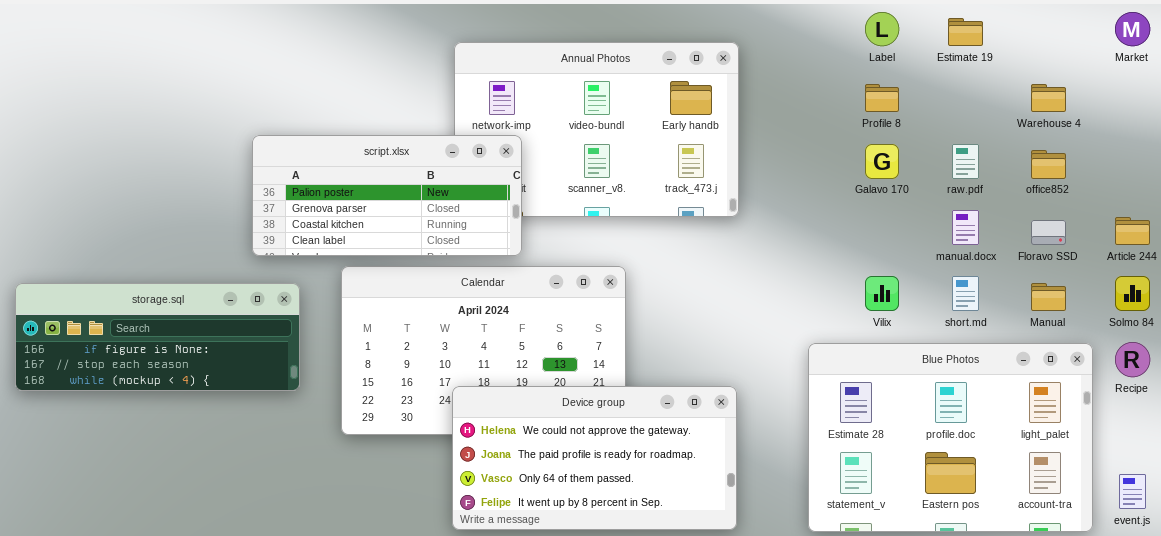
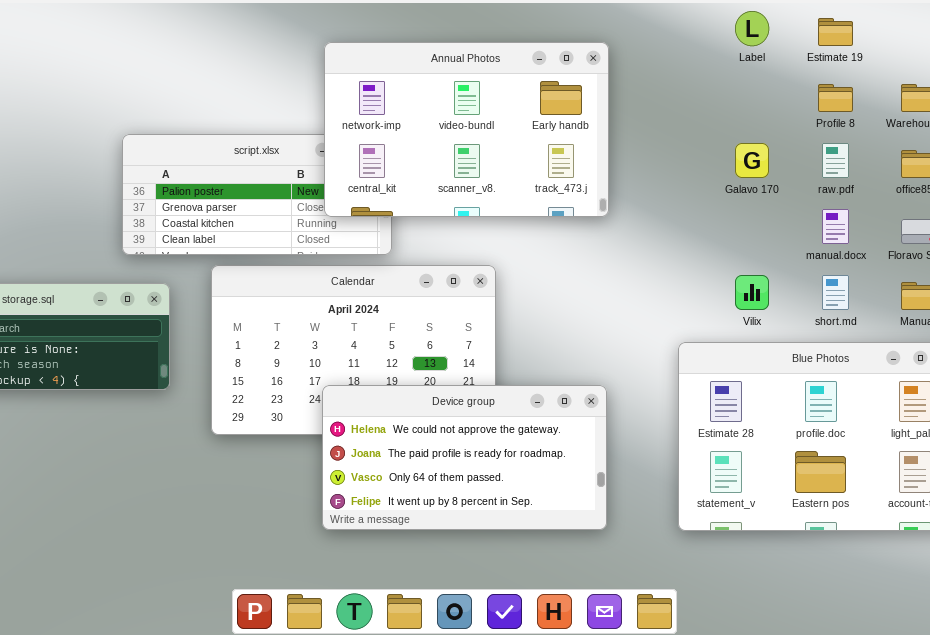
Annual Photos: [454,42,739,217] -> [324,42,609,217], raised
Profile 8: [865,84,899,112] -> [818,84,853,112], moved

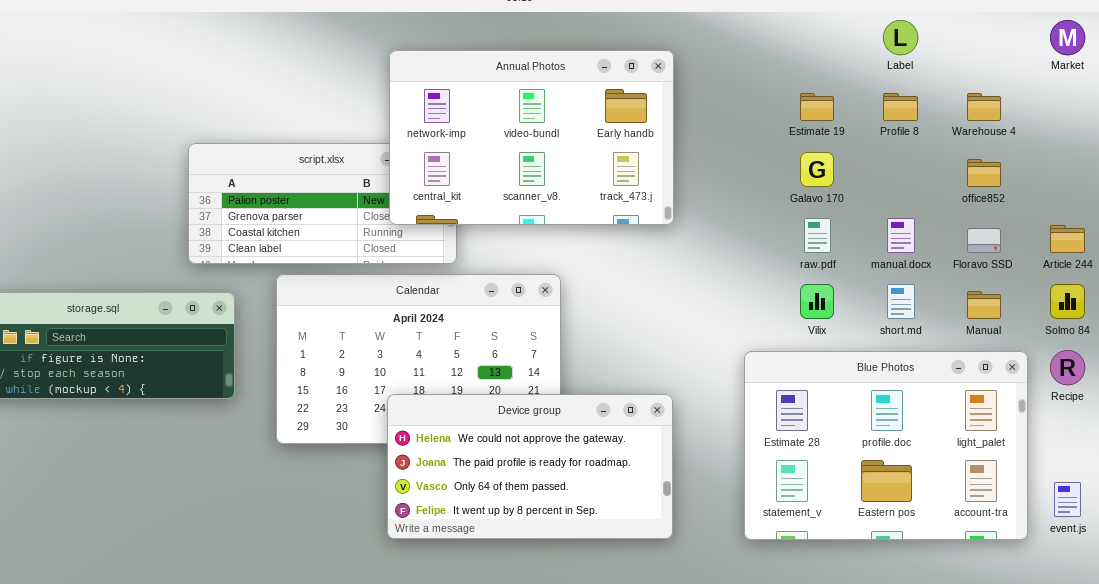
Label: [735,11,769,46] -> [883,20,918,55], moved
Estimate 19: [818,18,853,46] -> [800,93,834,121], moved
raw.pdf: [822,143,849,178] -> [804,218,831,253], moved

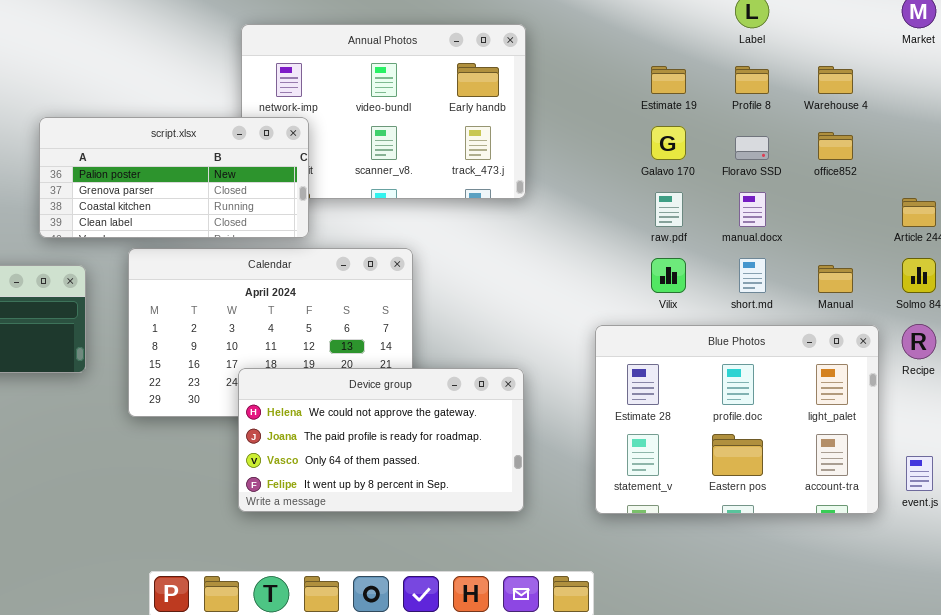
script.xlsx: [188,143,457,264] -> [39,117,309,238], raised
Floravo SSD: [967,228,1001,253] -> [735,136,769,160], moved

